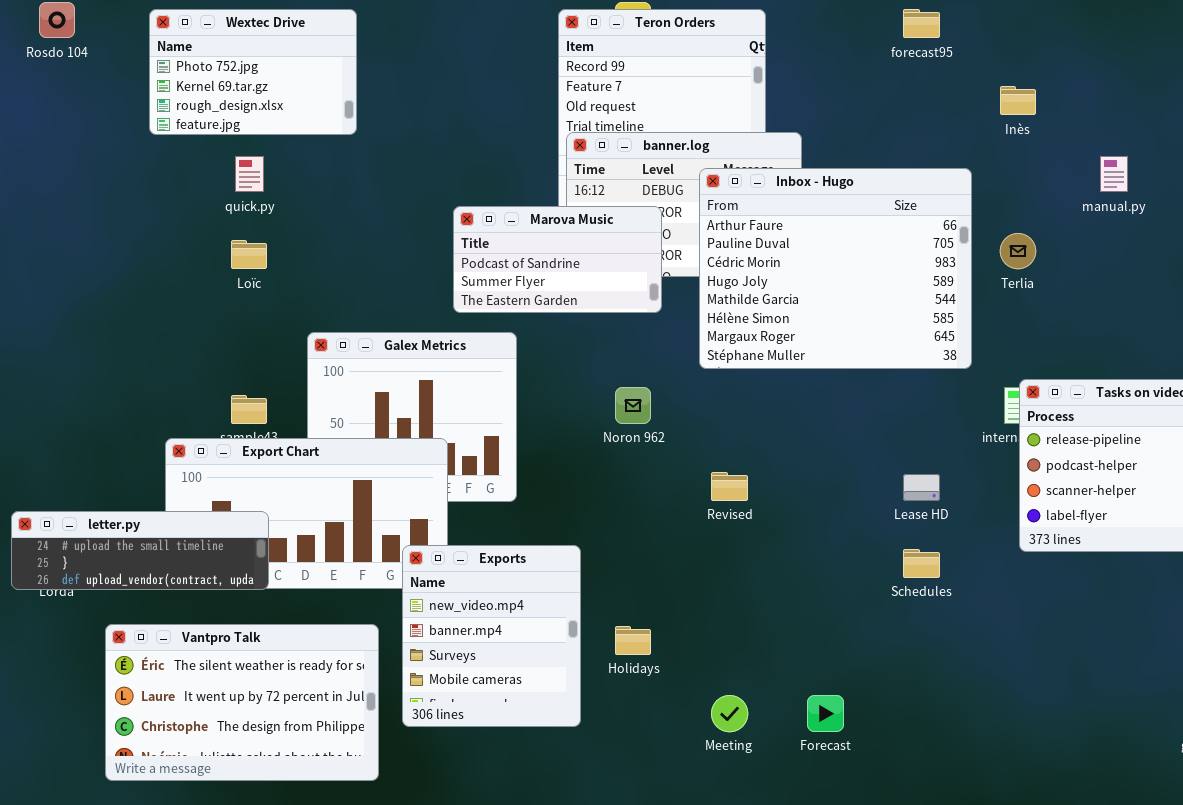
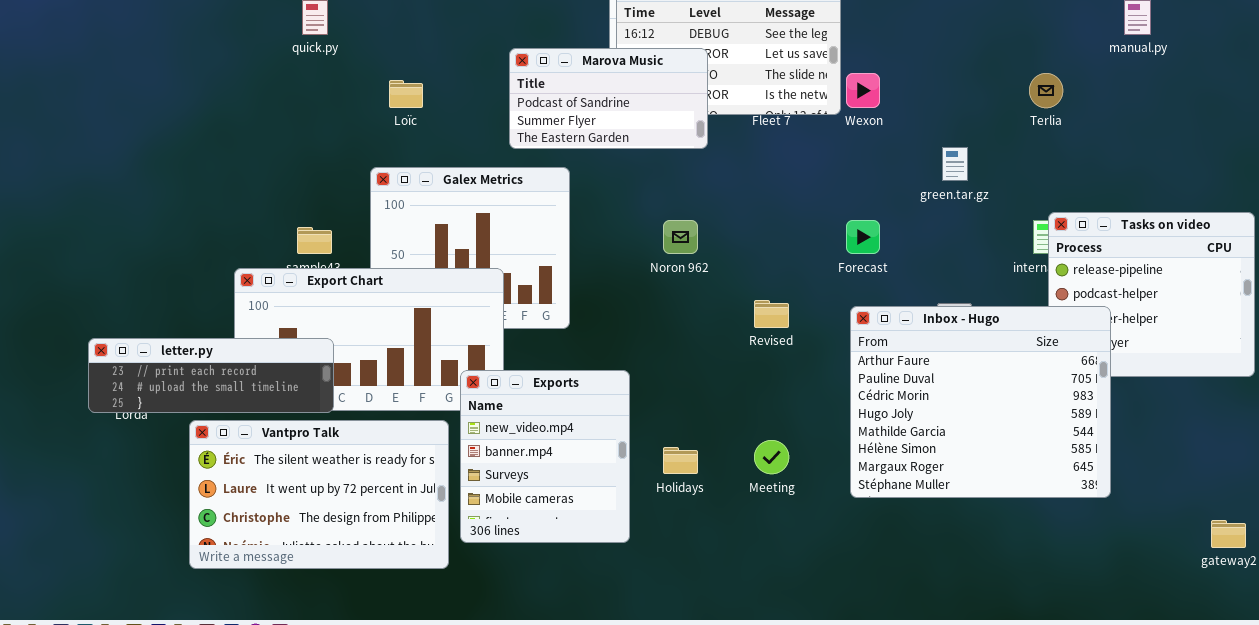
Inbox - Hugo: [699,168,972,369] -> [850,306,1111,498], moved
Loïc: [231,240,267,269] -> [389,80,423,108], moved
letter.py: [11,511,269,590] -> [88,338,334,413], scrolled up 1 row
Vantpro Talk: [105,624,379,781] -> [189,420,449,569], moved
Meeting: [711,695,748,732] -> [754,440,789,474], moved
Forecast: [807,695,844,732] -> [846,220,880,254], moved

